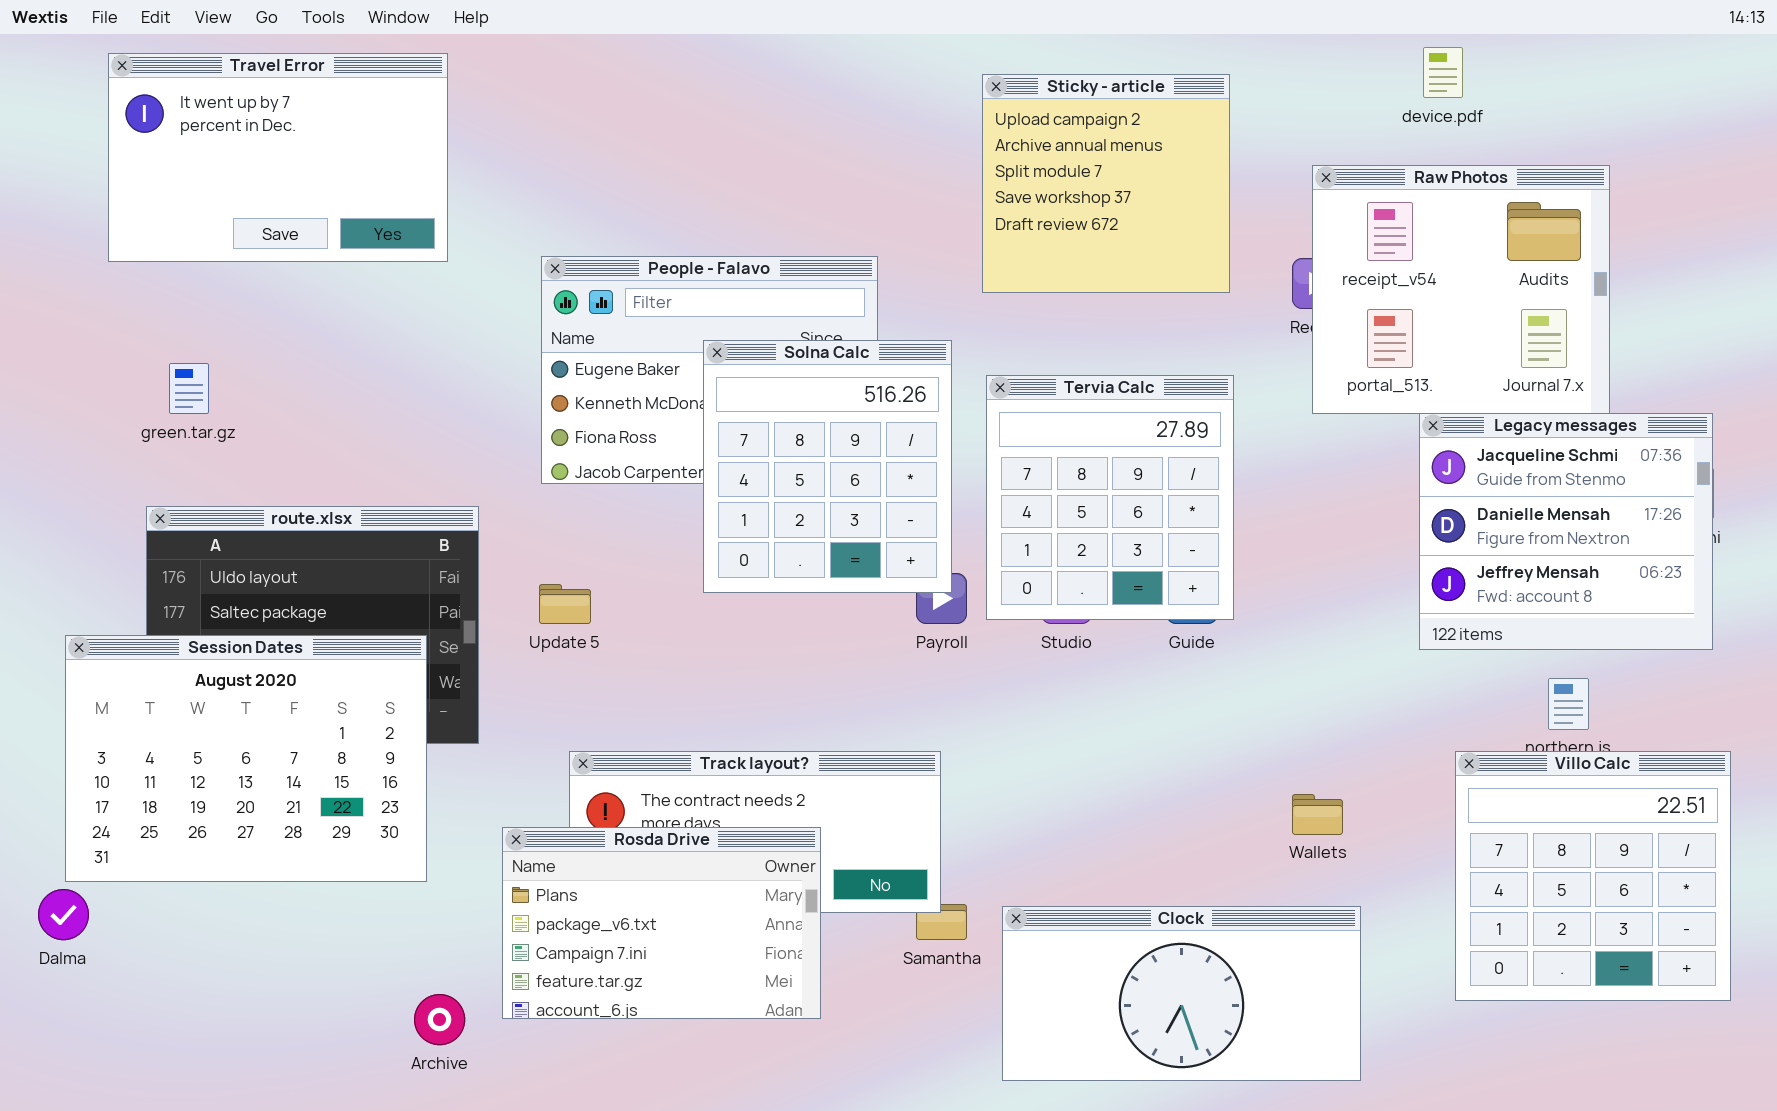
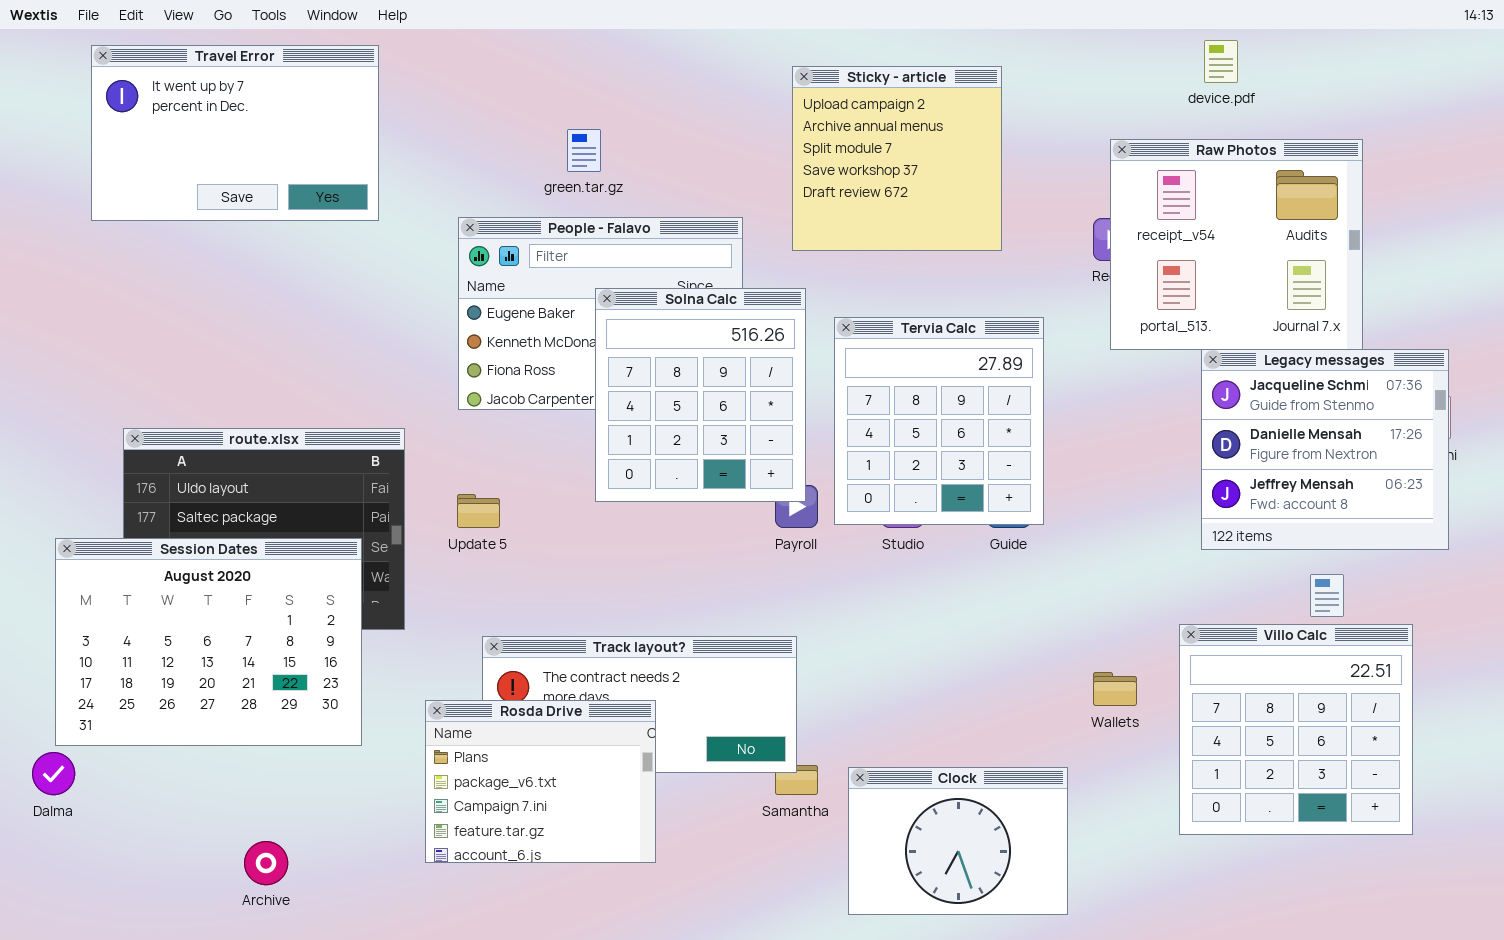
Sticky - article: [982,74,1230,293] -> [792,66,1002,251], moved
green.tar.gz: [169,363,209,414] -> [567,129,601,172], moved
Villo Calc: [1455,751,1731,1001] -> [1179,624,1413,835], moved
Rosda Drive: [502,827,821,1019] -> [425,700,656,863], resized
Clock: [1002,906,1361,1081] -> [848,767,1068,915], resized
Archive: [414,994,465,1045] -> [244,841,288,885], moved

